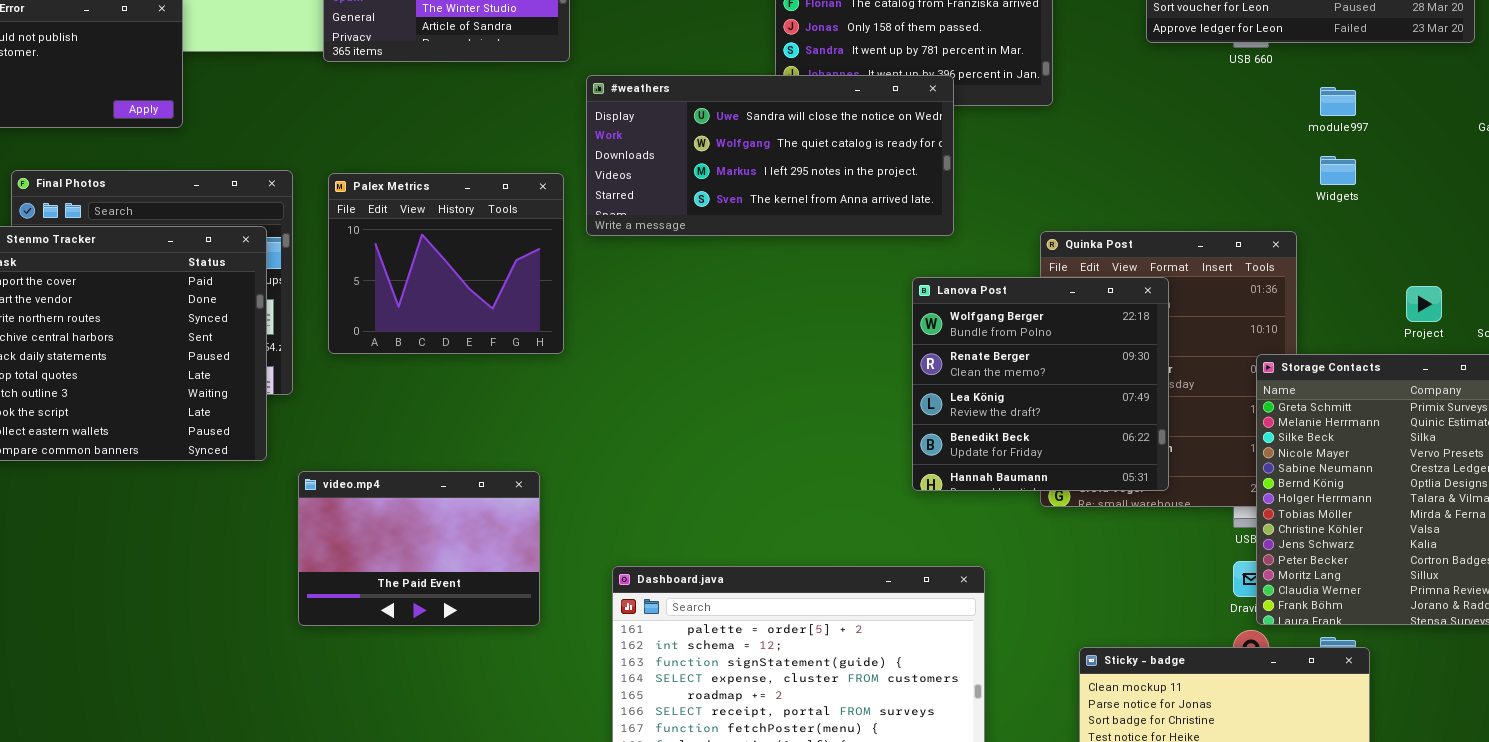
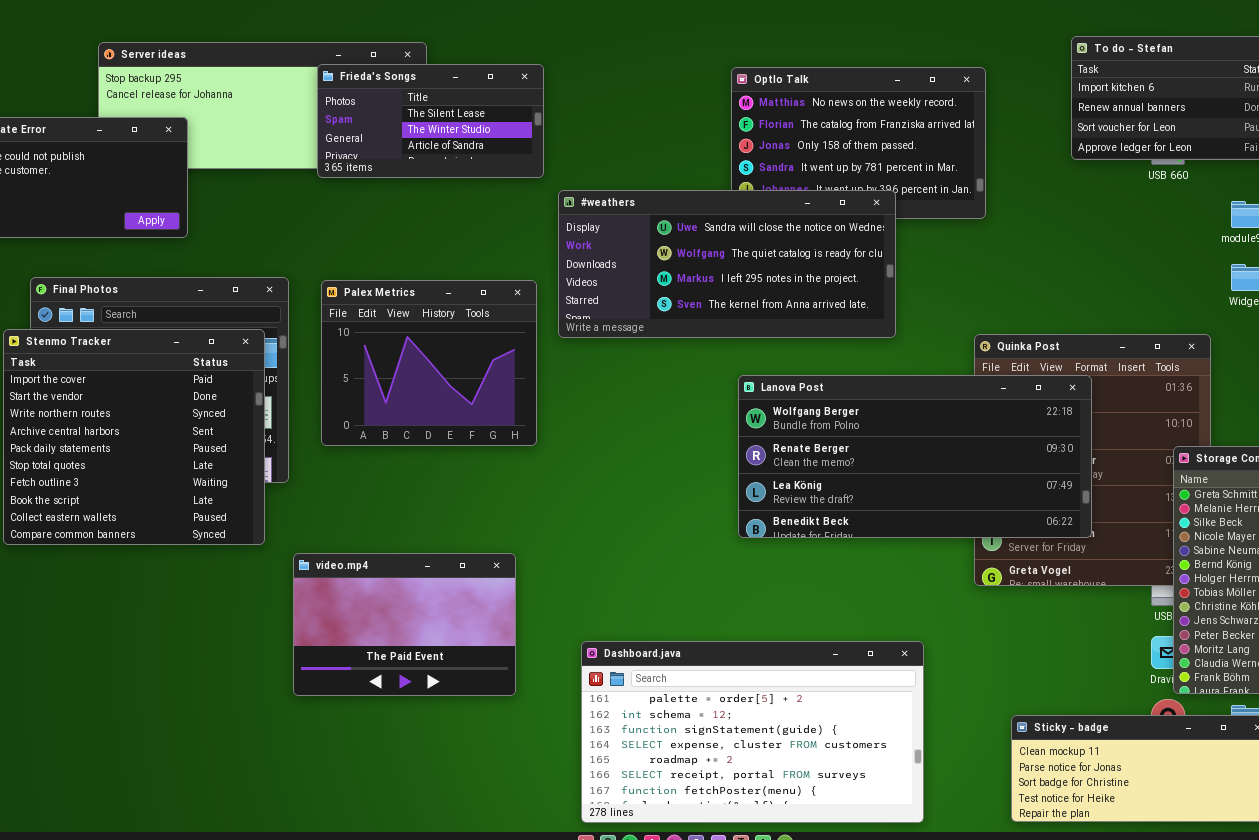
Lanova Post: [912,277,1169,491] -> [738,375,1092,538], resized

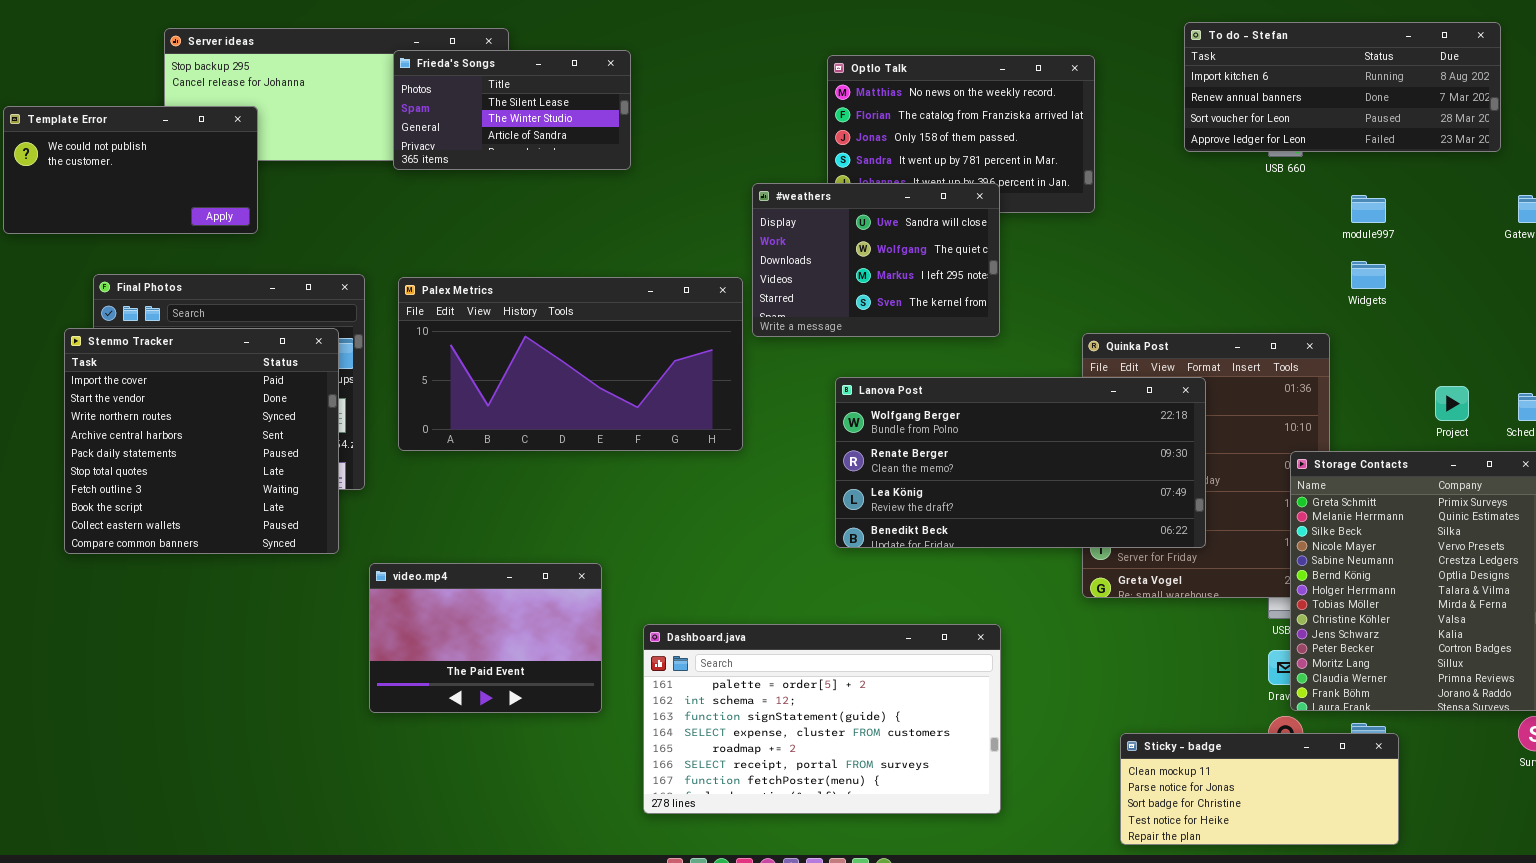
#weathers: [558,190,896,338] -> [752,183,1000,337], resized
Palex Metrics: [321,280,537,446] -> [398,277,743,451], resized
Dashboard.java: [581,641,924,823] -> [643,624,1001,814], moved

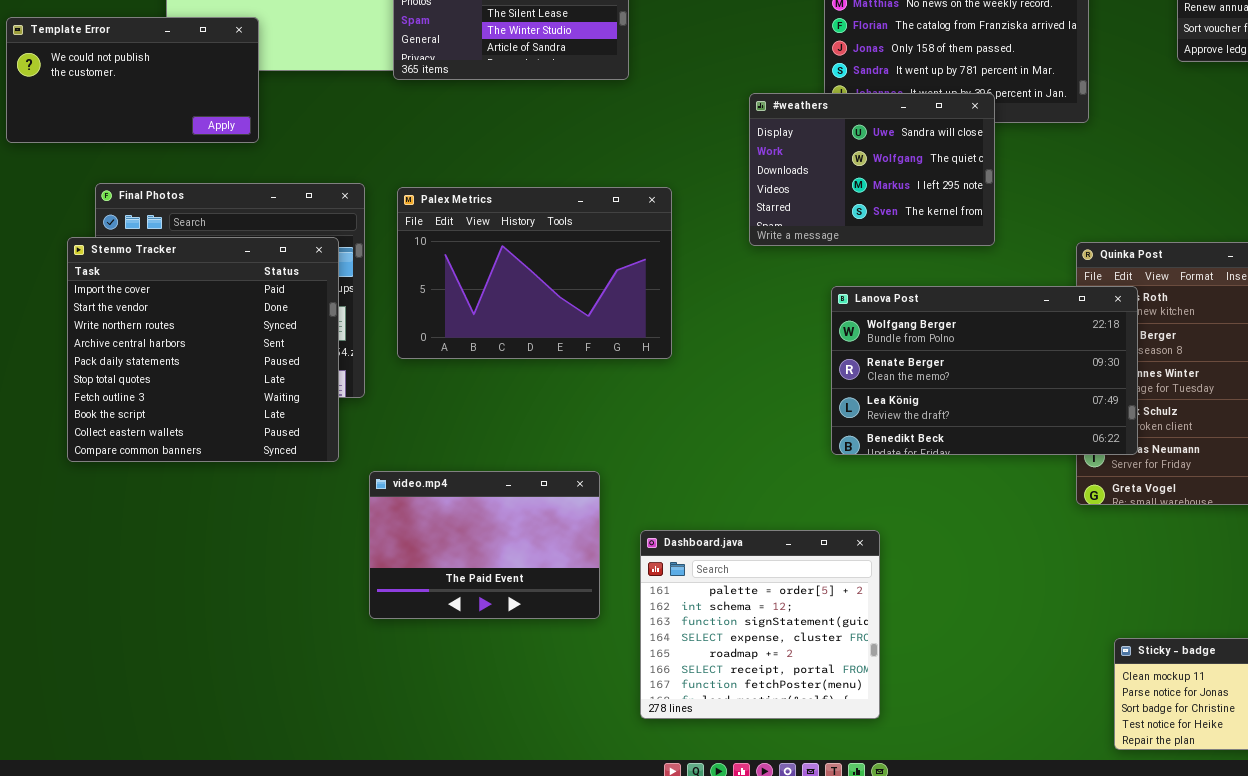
Palex Metrics: [398,277,743,451] -> [397,187,672,359], resized
Lanova Post: [835,377,1206,548] -> [831,286,1138,455], resized
Dashboard.java: [643,624,1001,814] -> [640,530,880,719], resized

